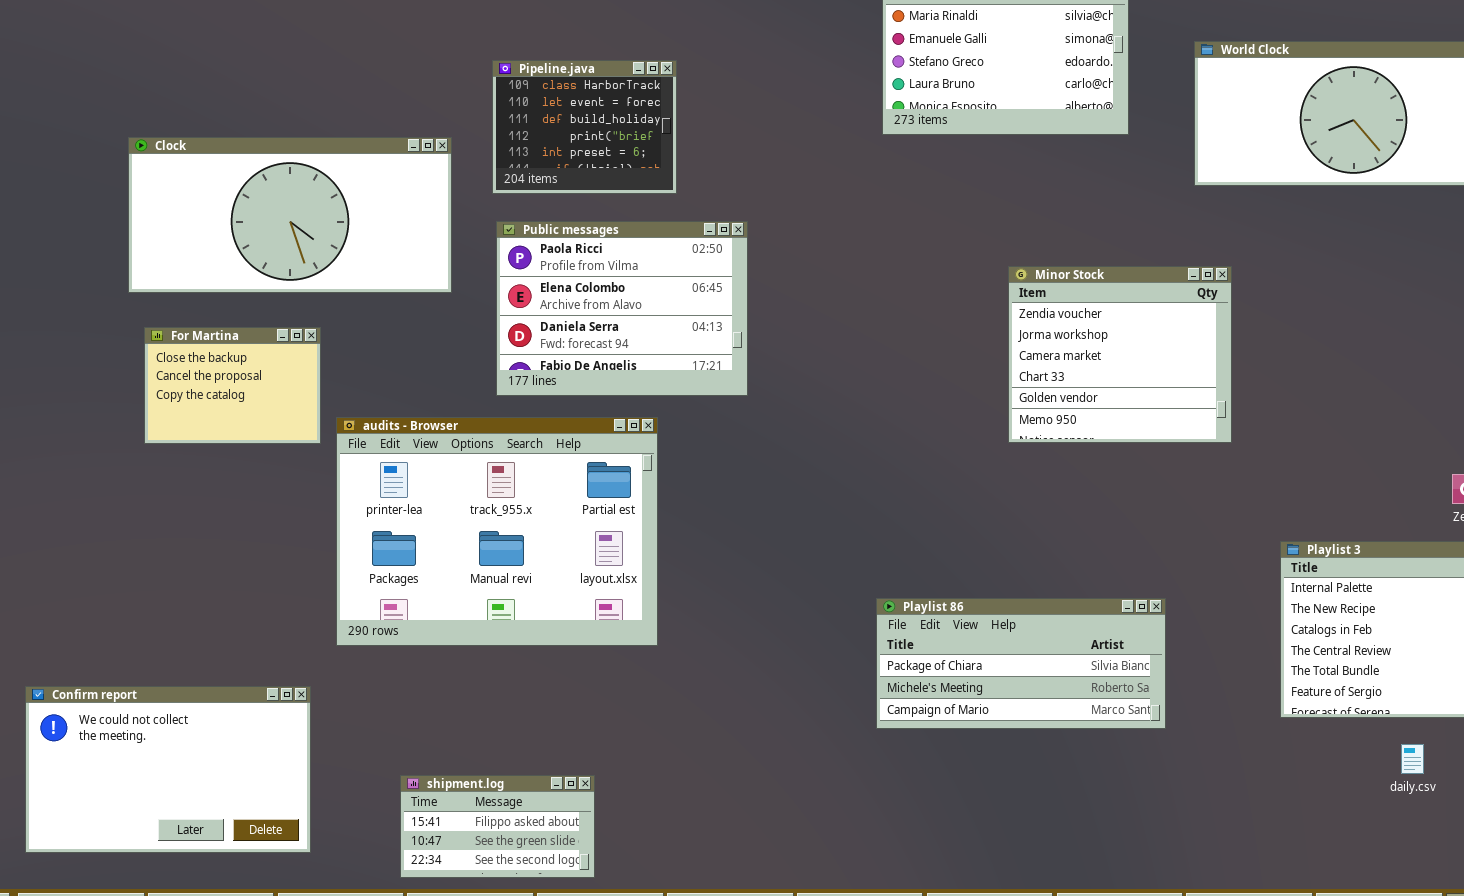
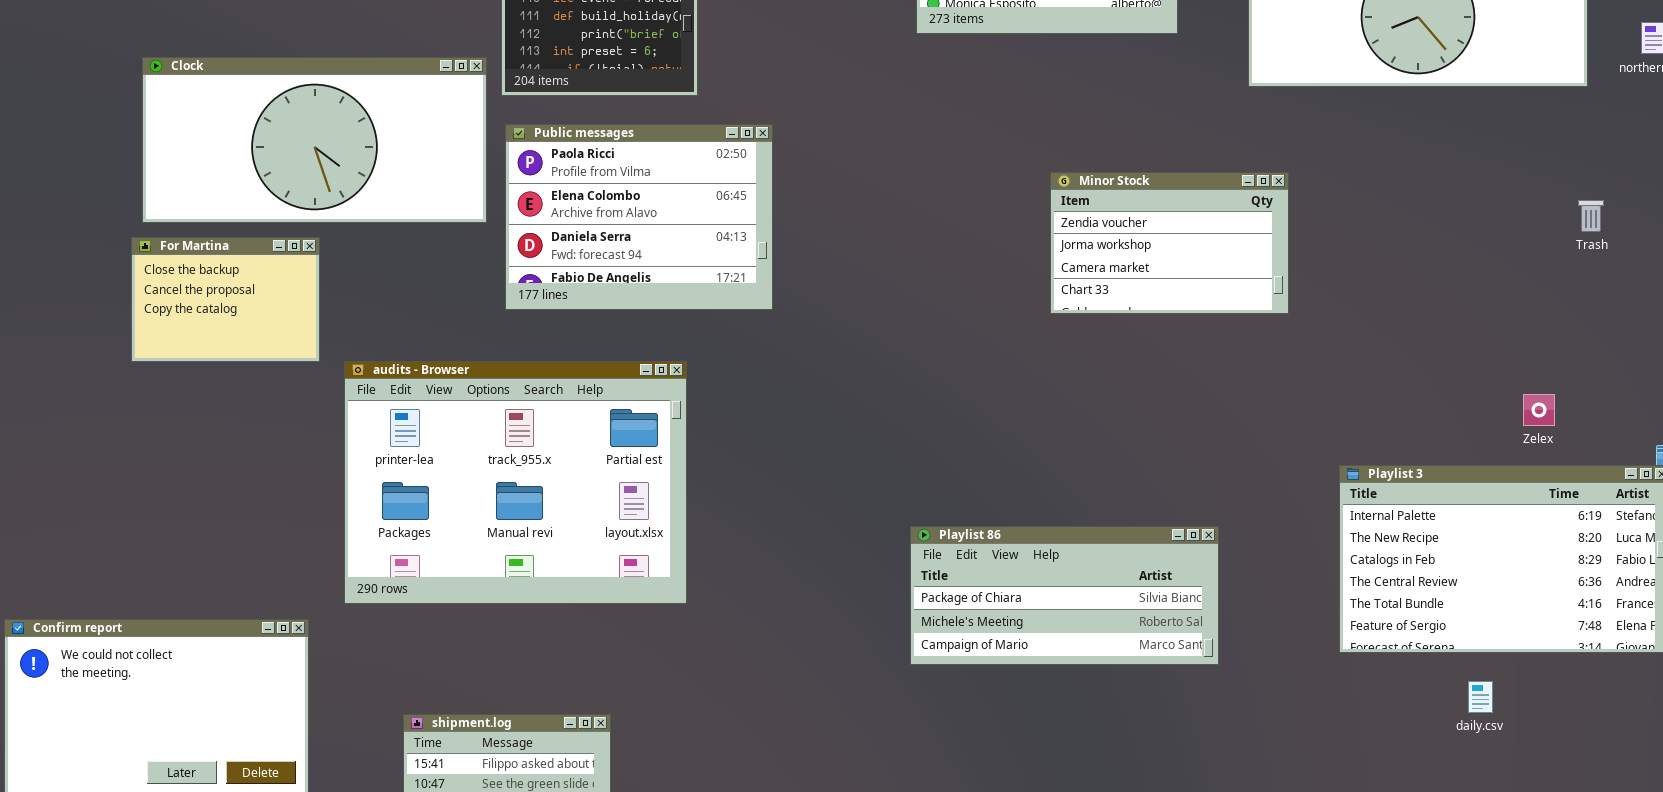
Clock: [128,137,452,293] -> [142,57,487,223], moved
Minor Stock: [1008,266,1232,443] -> [1050,172,1289,314], resized
audits - Browser: [336,417,658,646] -> [344,361,687,604], moved

